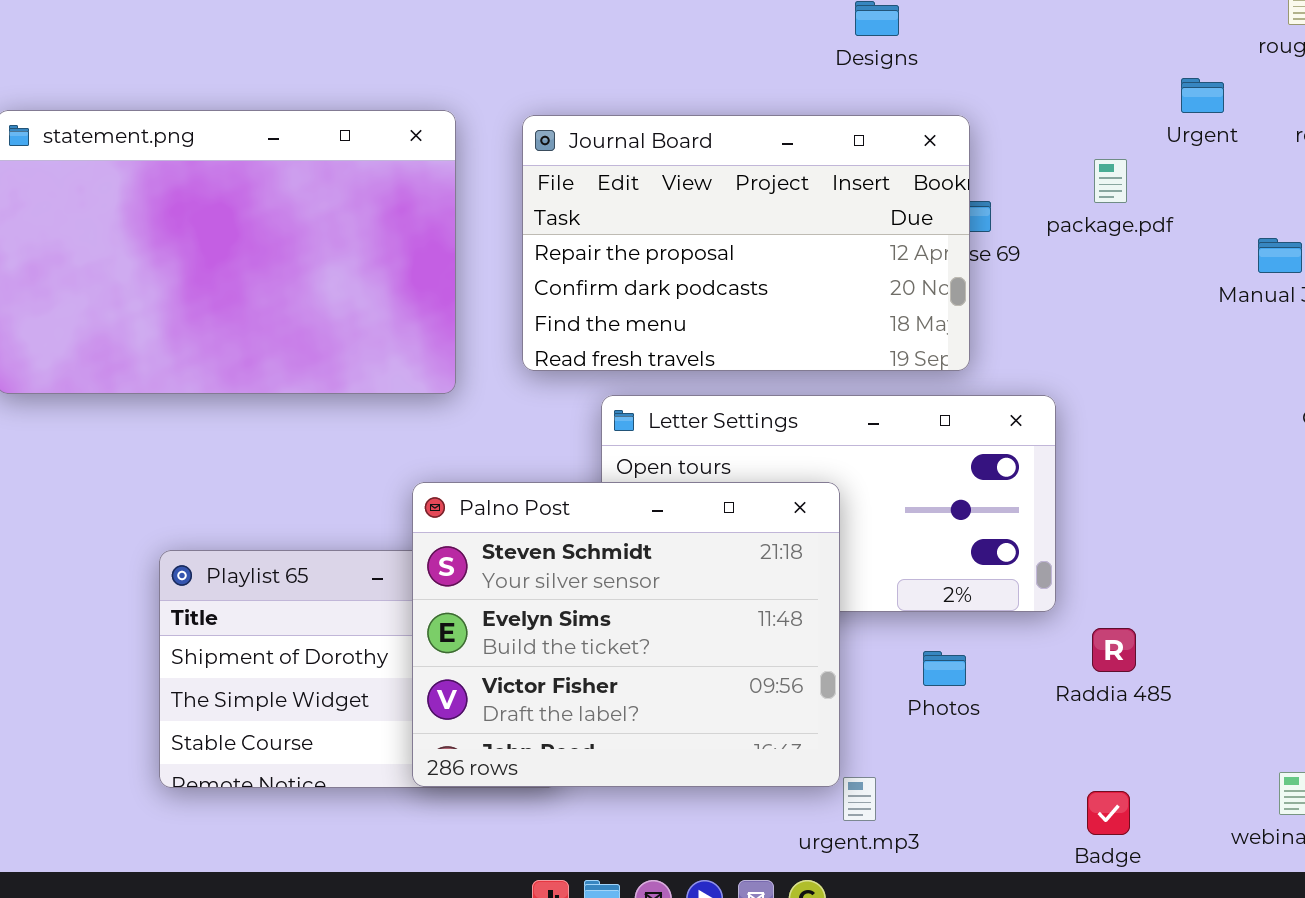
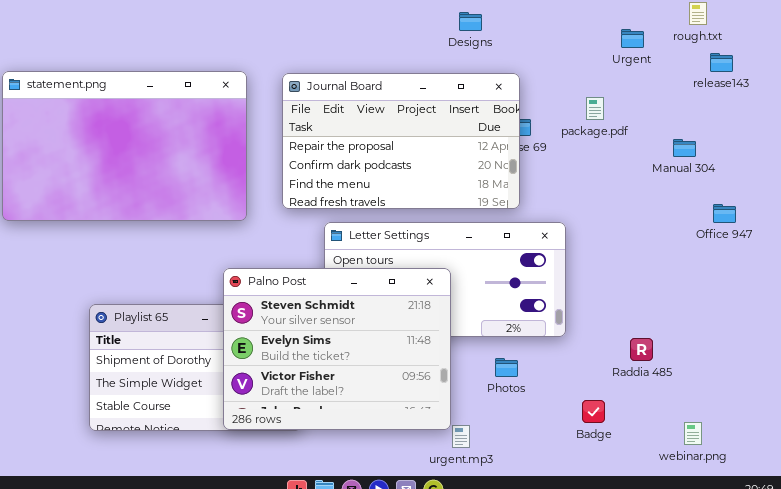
Urgent: [1181,78,1224,113] -> [621,29,644,48], moved
Raddia 485: [1092,628,1136,672] -> [630,338,653,361], moved
Badge: [1087,791,1130,835] -> [582,400,605,423], moved

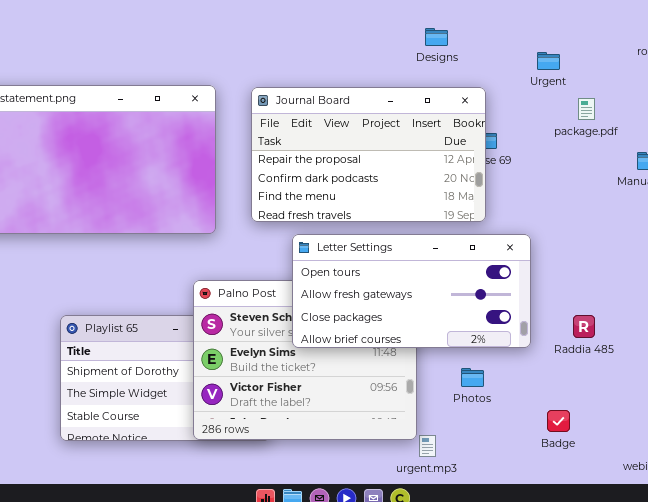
Urgent: [621,29,644,48] -> [537,52,560,70], moved
package.pdf: [586,97,604,120] -> [578,98,595,120], moved
Letter Settings: [324,222,566,337] -> [292,234,531,348], raised
Raddia 485: [630,338,653,361] -> [573,315,595,338], moved

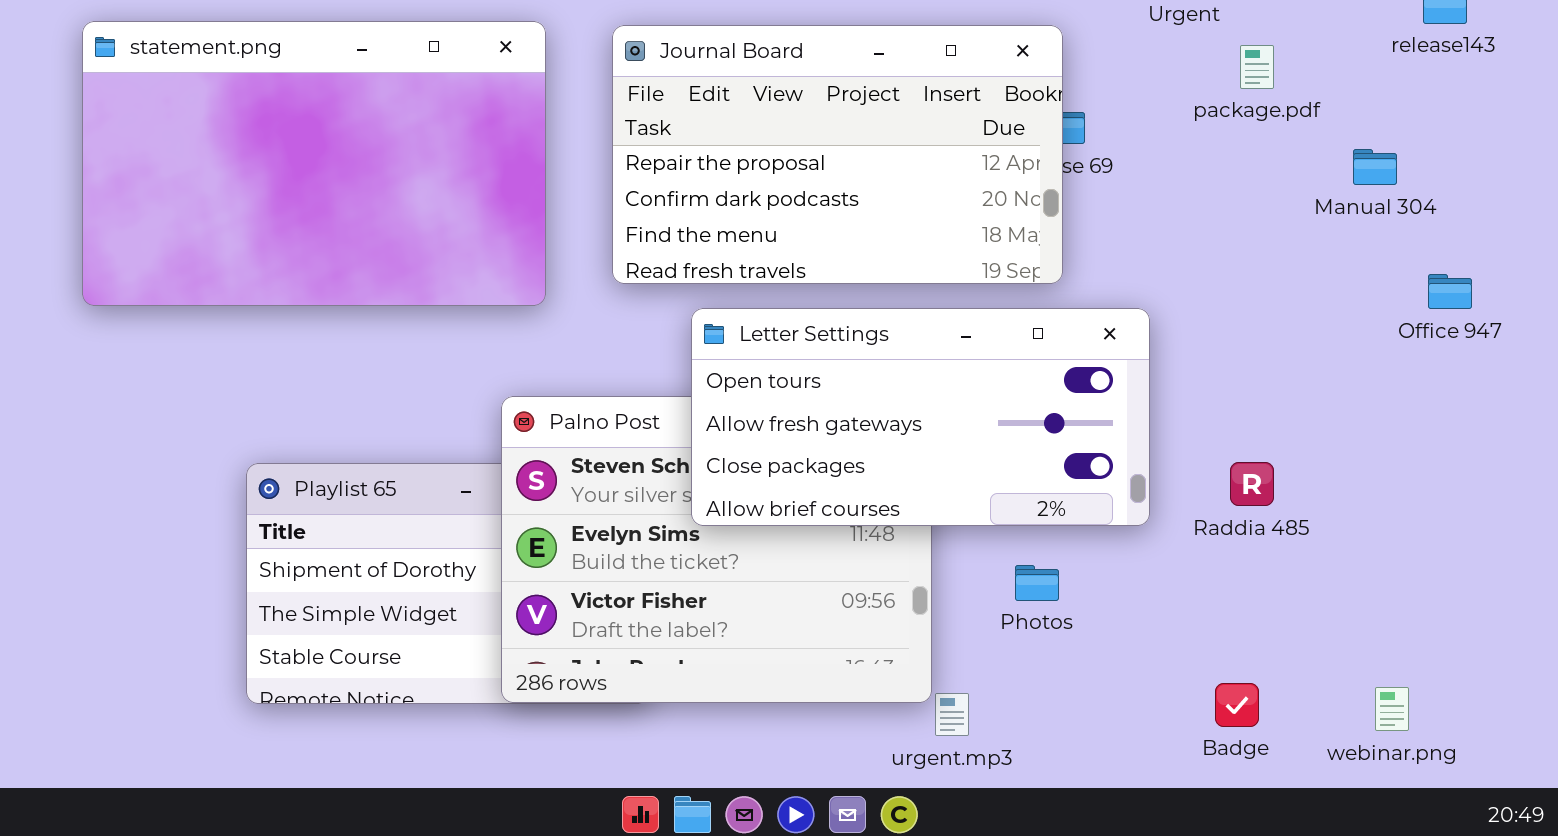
Badge: [547,410,570,432] -> [1215,683,1259,727], moved

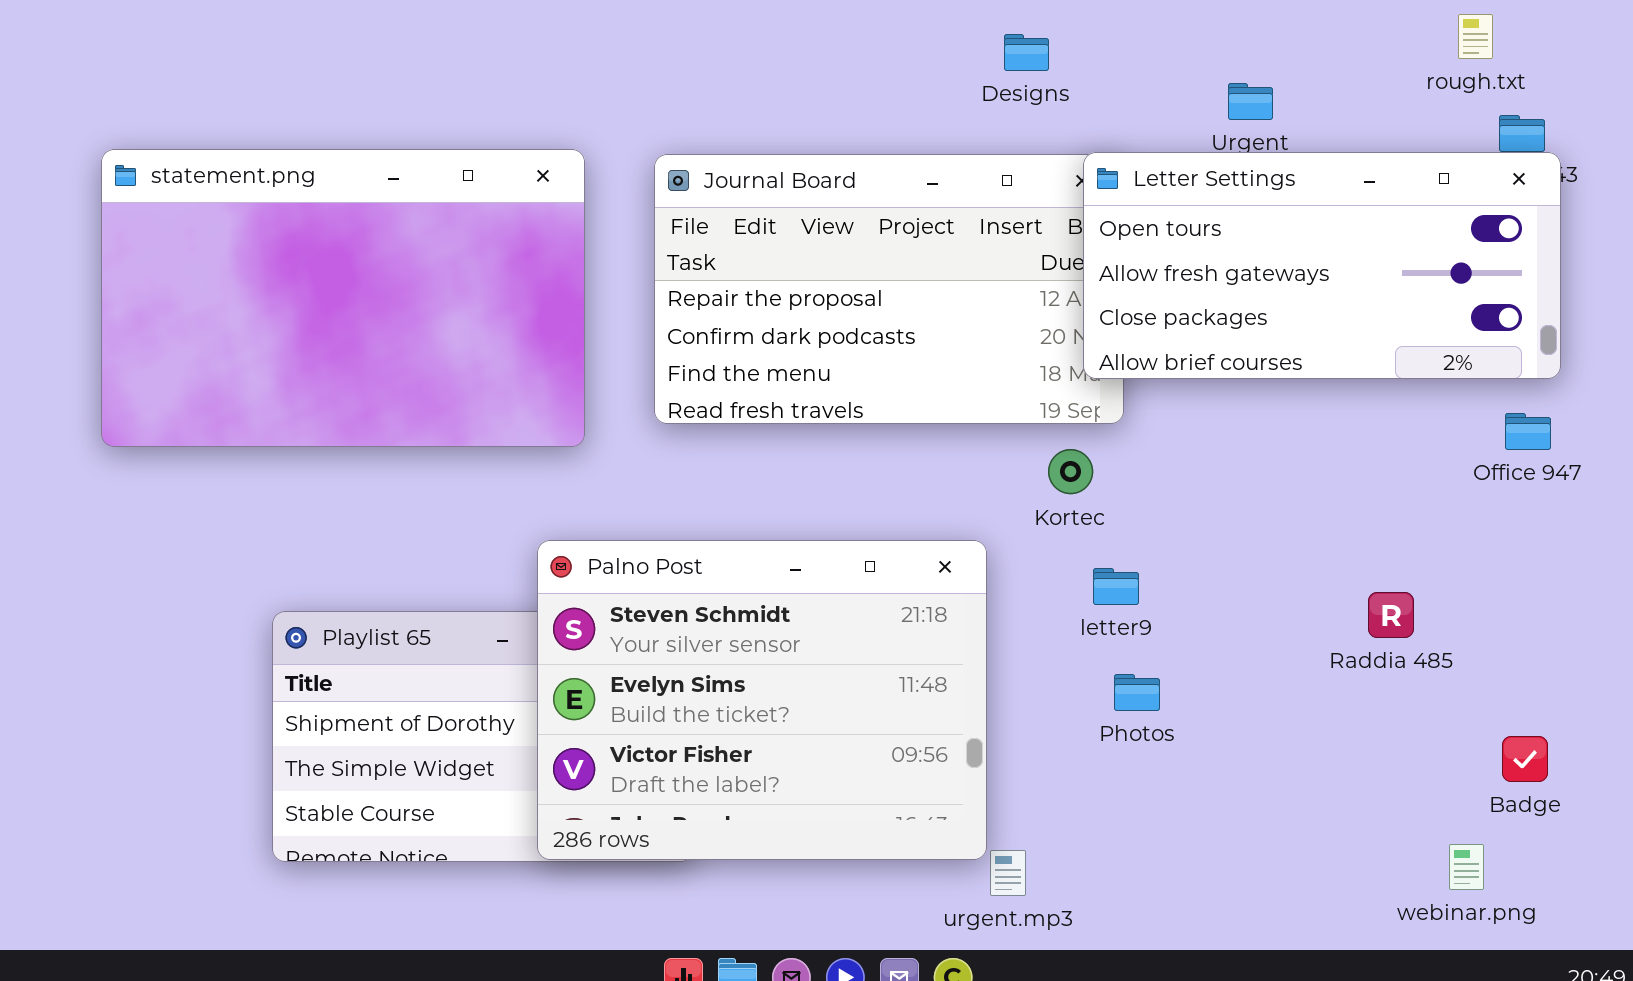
Letter Settings: [691,308,1150,526] -> [1083,152,1561,379], moved
Raddia 485: [1230,462,1274,506] -> [1368,592,1414,638], moved
Photos: [1015,565,1059,601] -> [1114,674,1160,711], moved
Badge: [1215,683,1259,727] -> [1502,736,1548,782], moved

